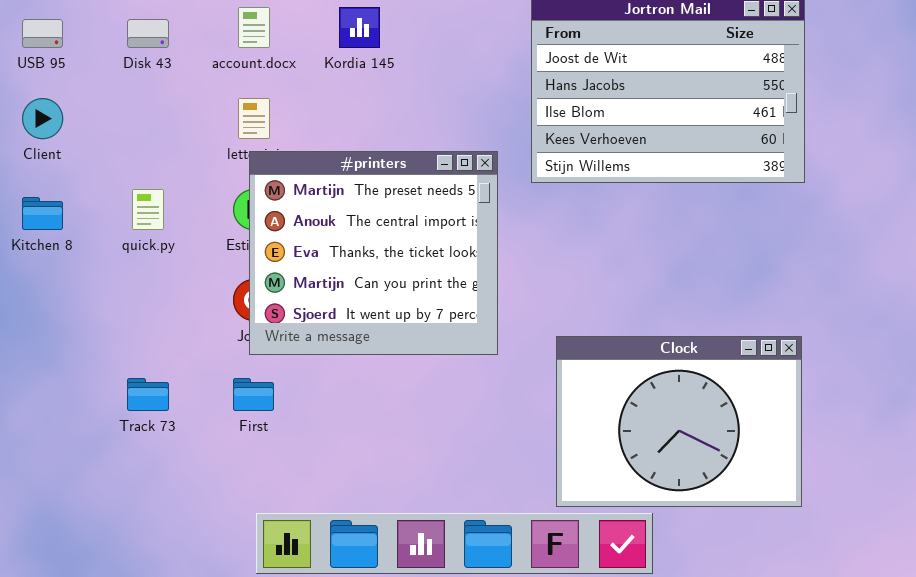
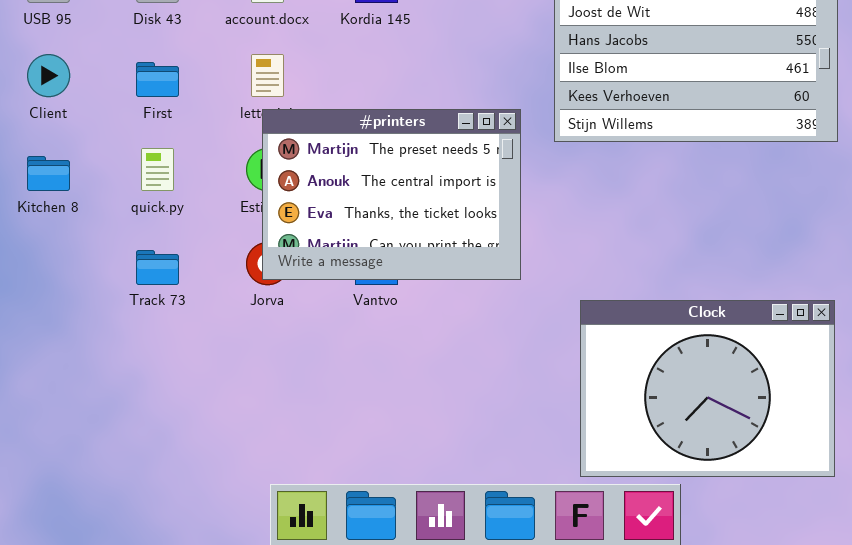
#printers: [249,151,498,355] -> [262,109,521,280], resized
Track 73: [127,378,169,411] -> [136,250,179,285], moved
First: [233,378,274,411] -> [136,62,179,97], moved

